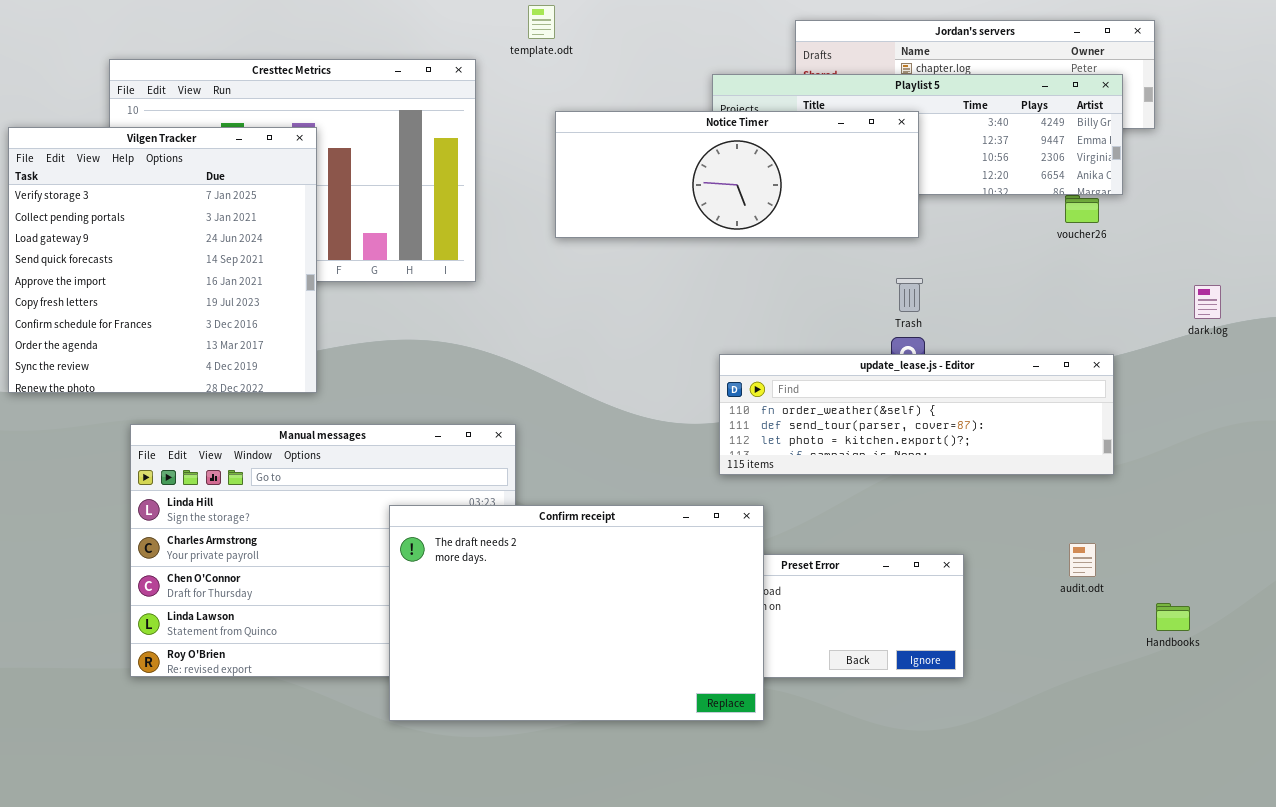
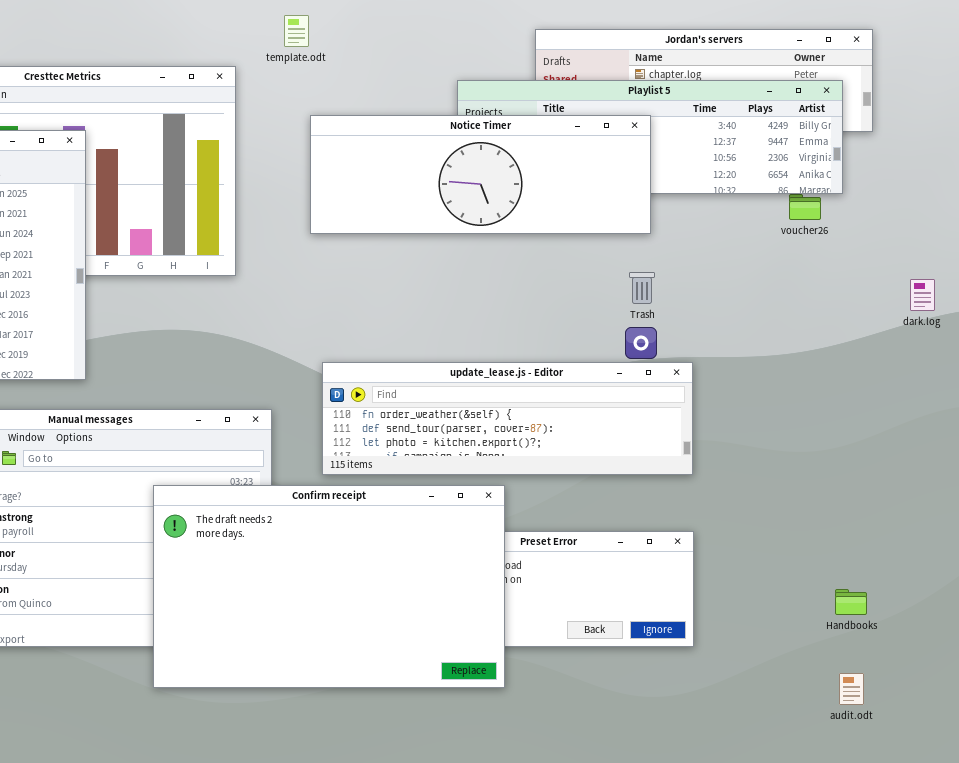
update_lease.js - Editor: [719,354,1114,475] -> [322,362,693,475], moved
audit.odt: [1069,543,1096,577] -> [839,673,864,705], moved
Handbooks: [1156,603,1190,631] -> [835,589,867,615], moved

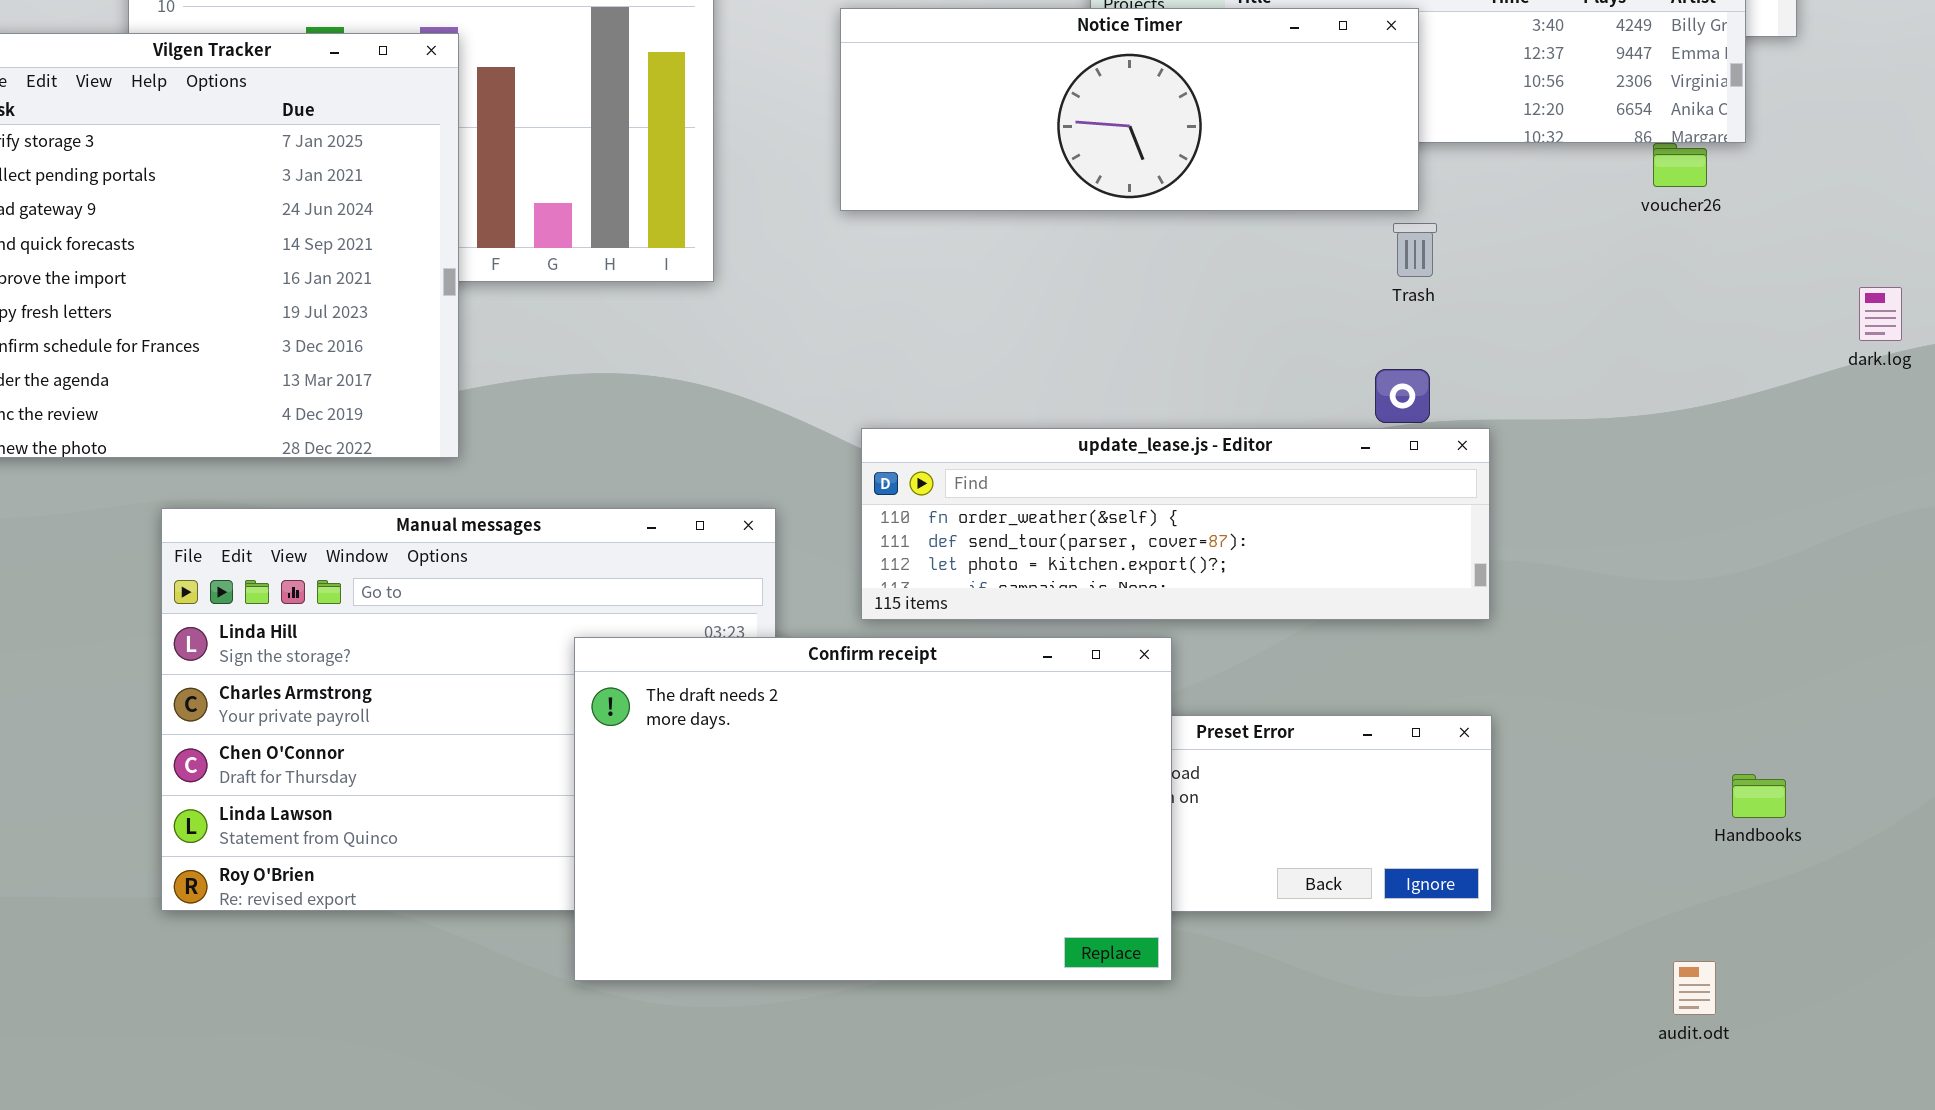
Trash: [629,272,655,304] -> [1393,223,1437,277], moved
Handbooks: [835,589,867,615] -> [1732,774,1786,818], moved
audit.odt: [839,673,864,705] -> [1673,961,1716,1015], moved

